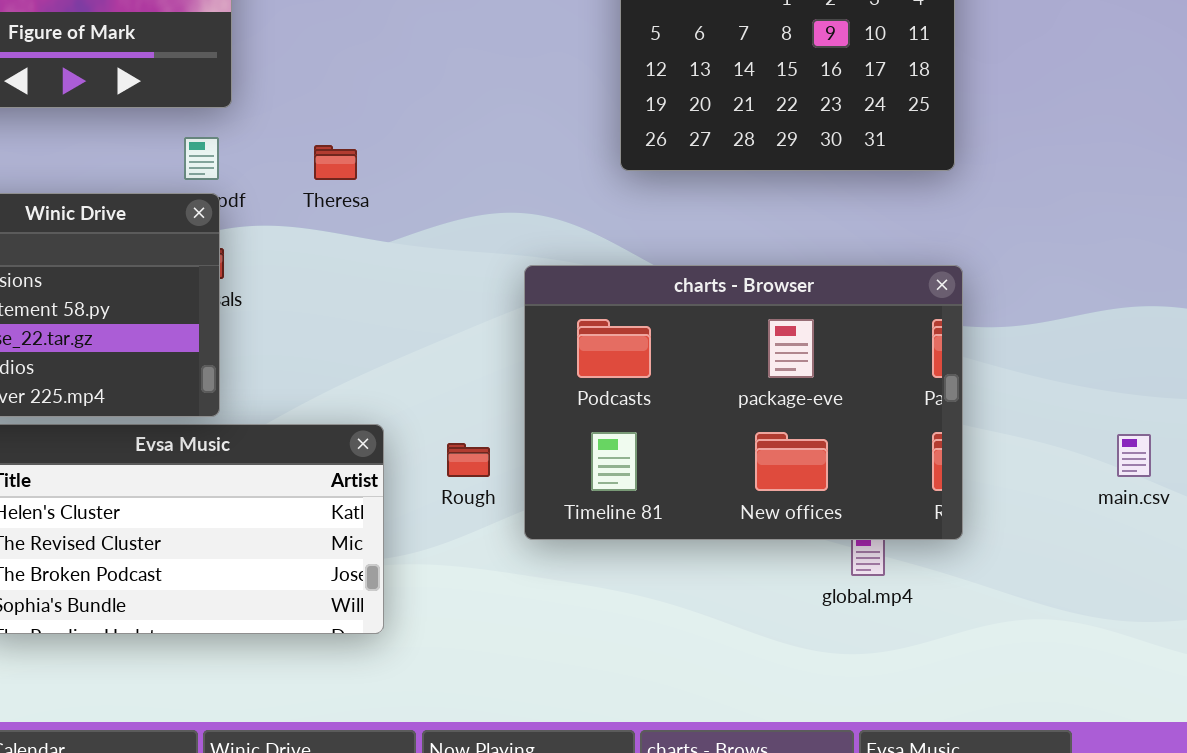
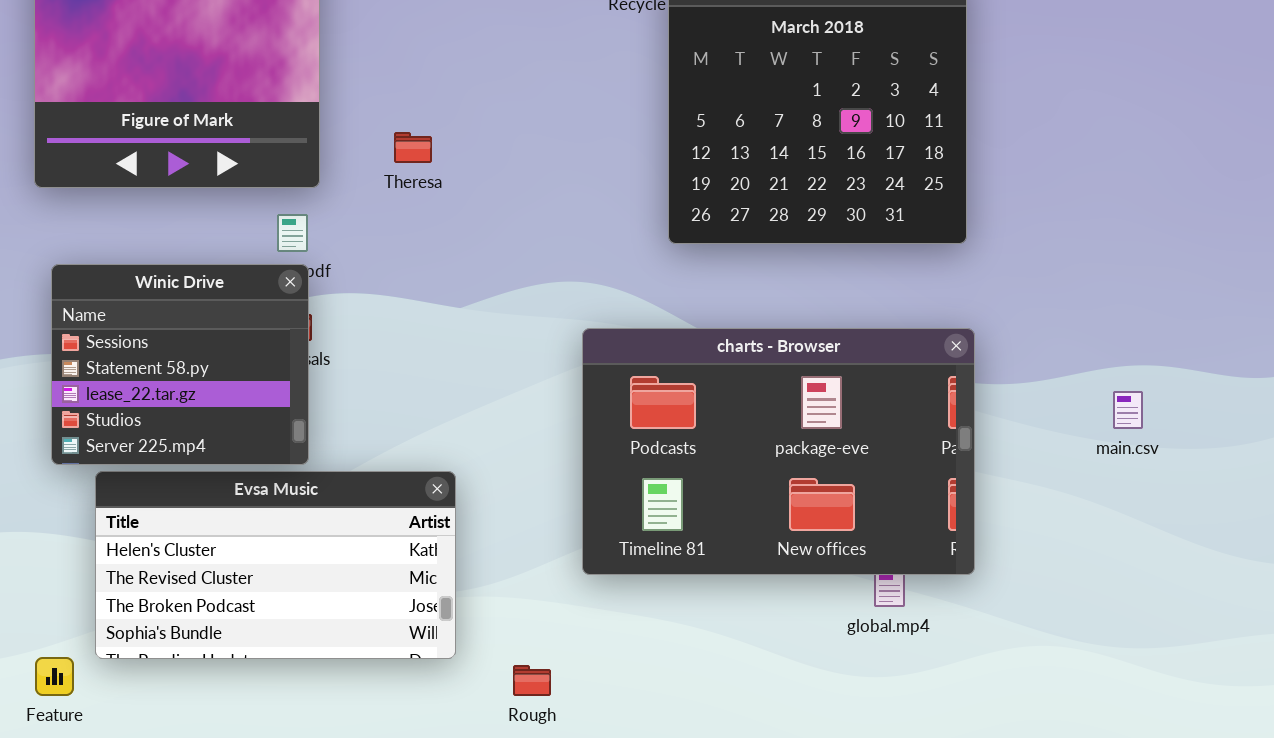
Theresa: [314,145,357,180] -> [394,132,432,163], moved
main.csv: [1117,434,1151,477] -> [1113,391,1143,429], moved
Rough: [447,443,490,477] -> [513,665,551,696], moved

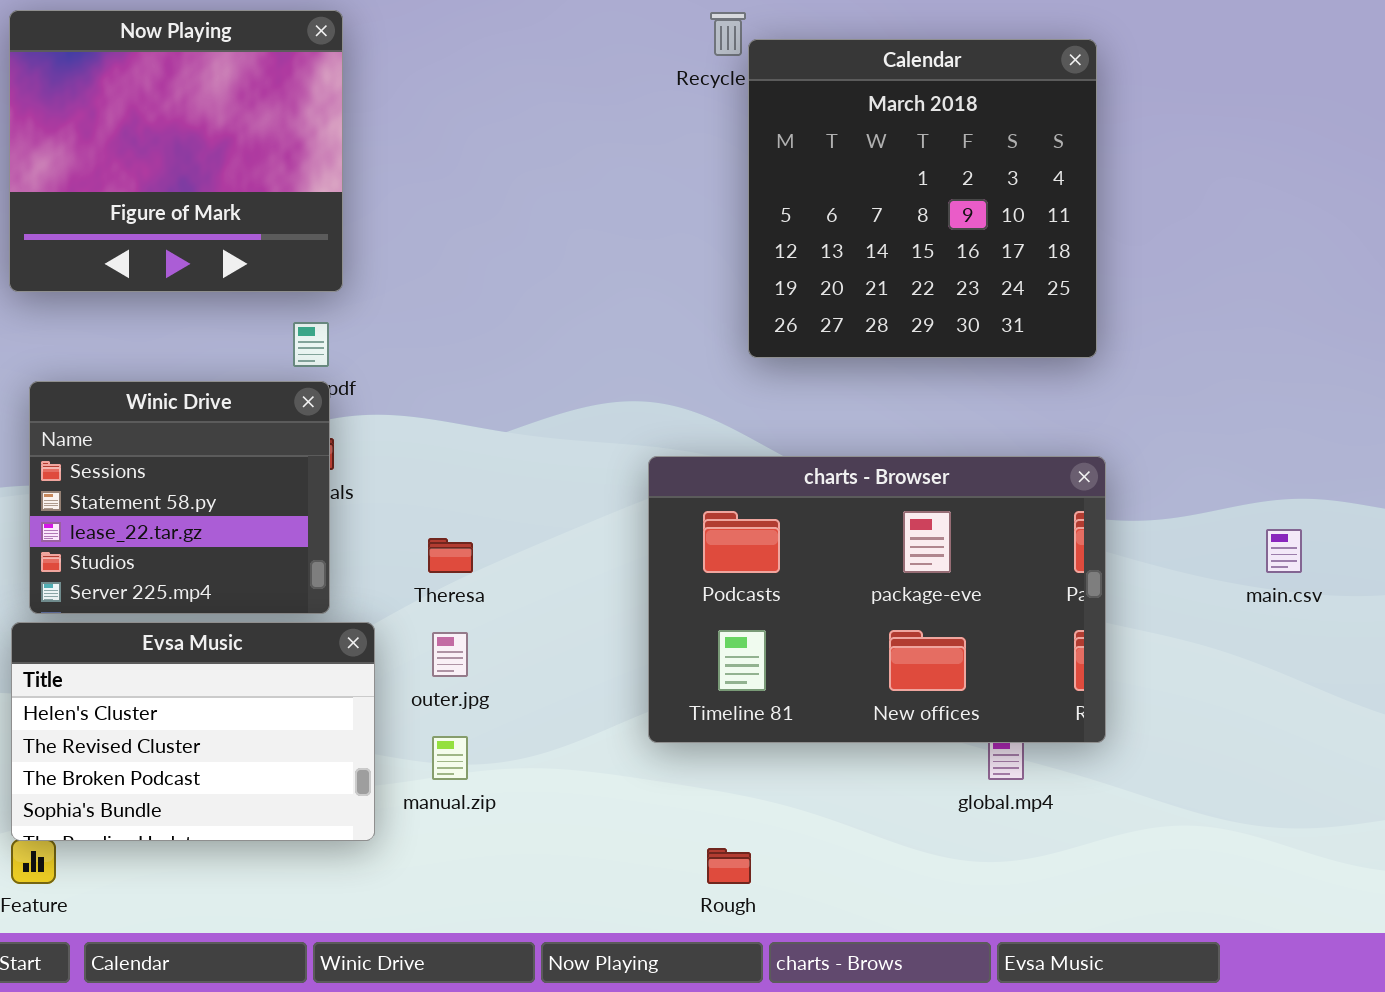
Theresa: [394,132,432,163] -> [428,538,473,573], moved
Evsa Music: [95,471,456,659] -> [11,622,375,841], moved, resized
Rough: [513,665,551,696] -> [707,848,751,884], moved

